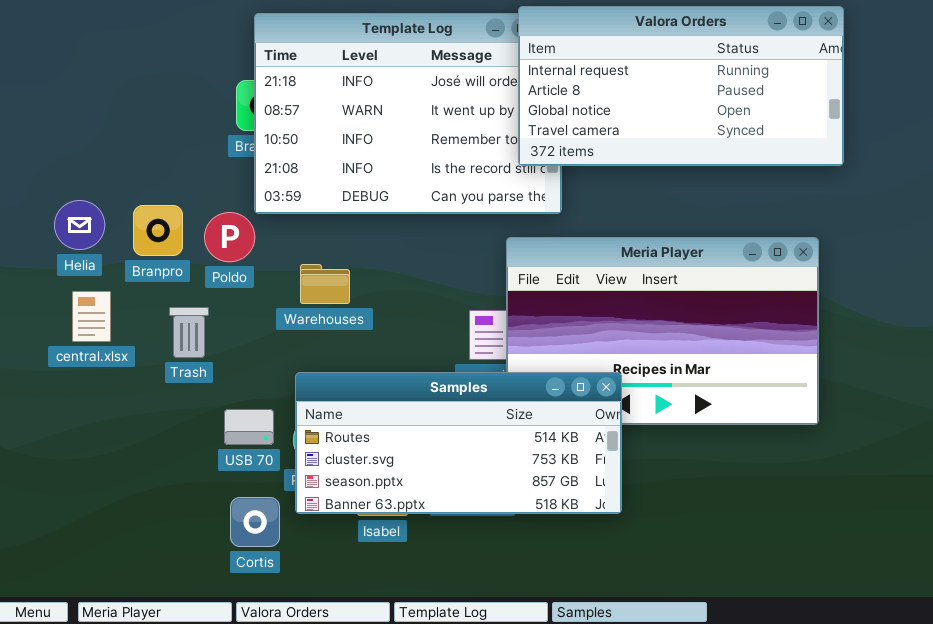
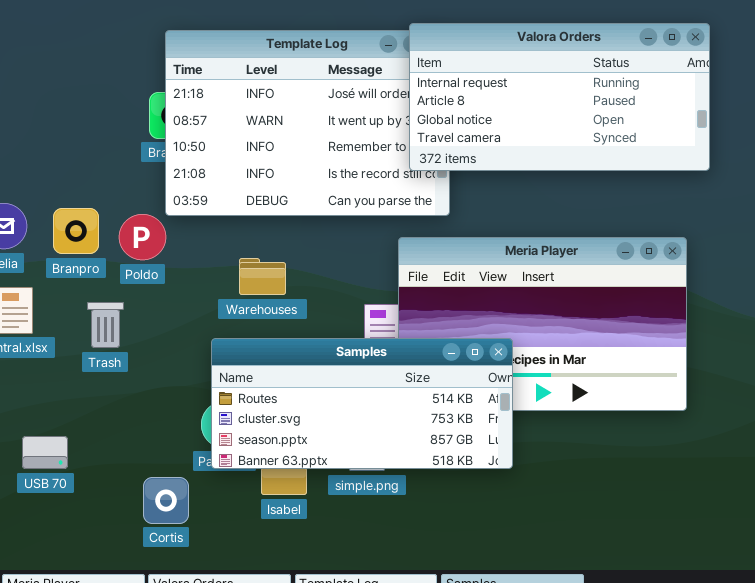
Warehouses: [300,264,350,304] -> [239,258,286,295], moved
Samples: [295,372,622,514] -> [211,338,513,469], moved
USB 70: [224,409,274,445] -> [22,436,68,469], moved

